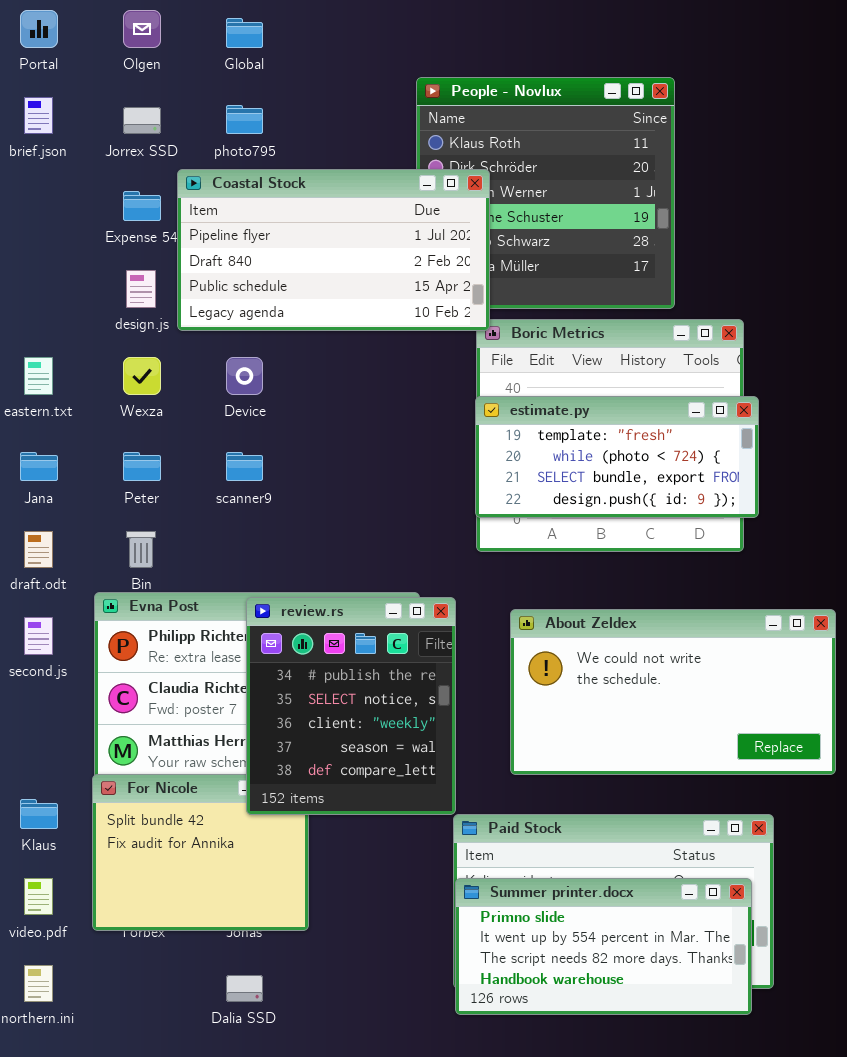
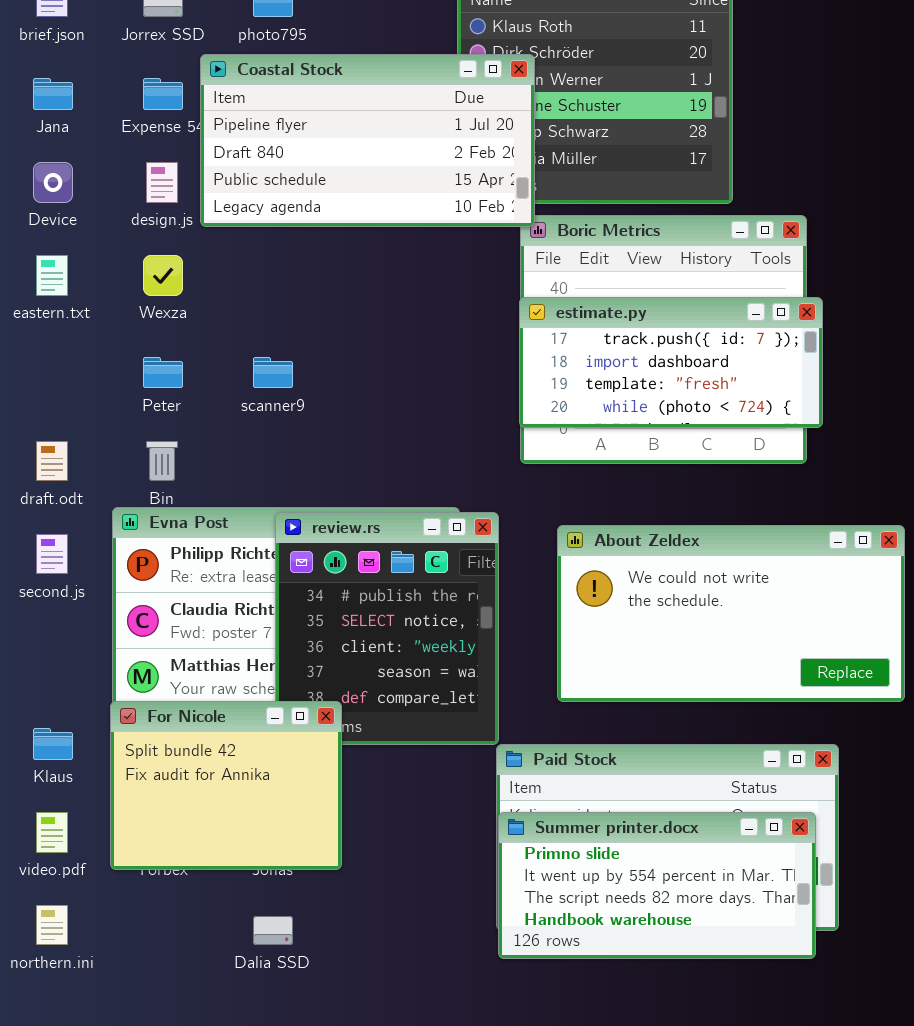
Device: [226,357,263,395] -> [33,162,73,203], moved
estimate.py: [475,396,759,518] -> [519,297,823,428], scrolled up 2 rows
Jana: [20,452,58,481] -> [33,78,73,110], moved
For Nicole: [92,774,309,931] -> [110,701,342,870], raised

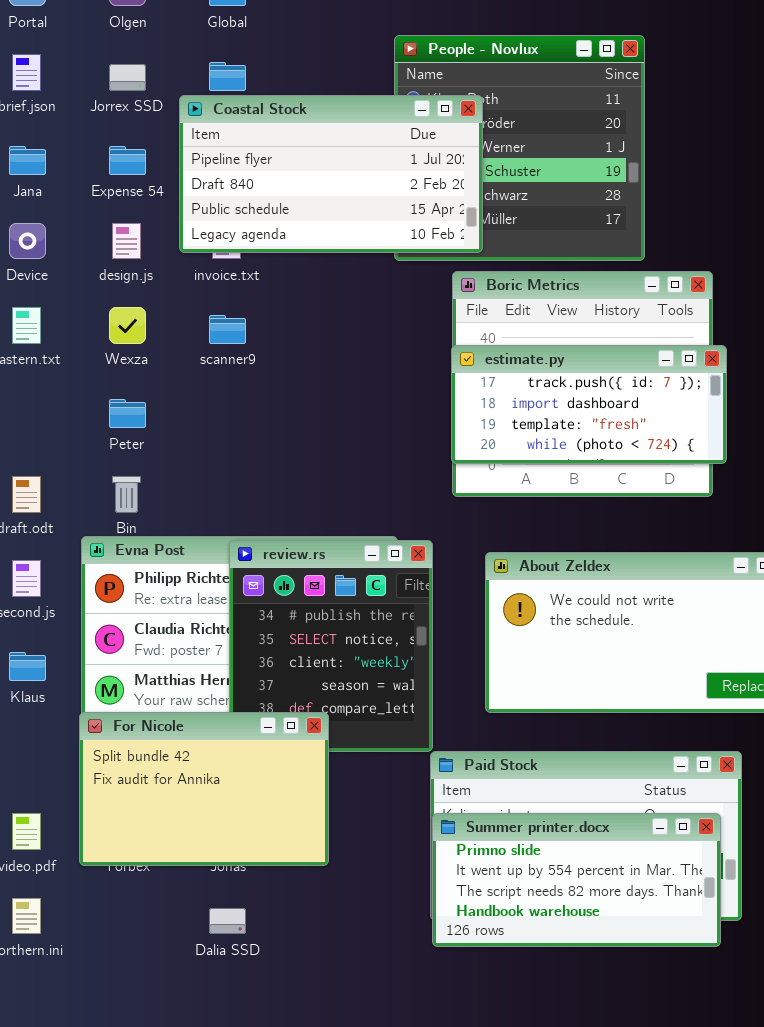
Coastal Stock: [200,54,535,227] -> [179,95,483,253], moved
scanner9: [253,357,293,388] -> [209,315,246,344], moved
For Nicole: [110,701,342,870] -> [79,712,329,866], resized
Klaus: [33,728,73,760] -> [9,652,46,681], moved

